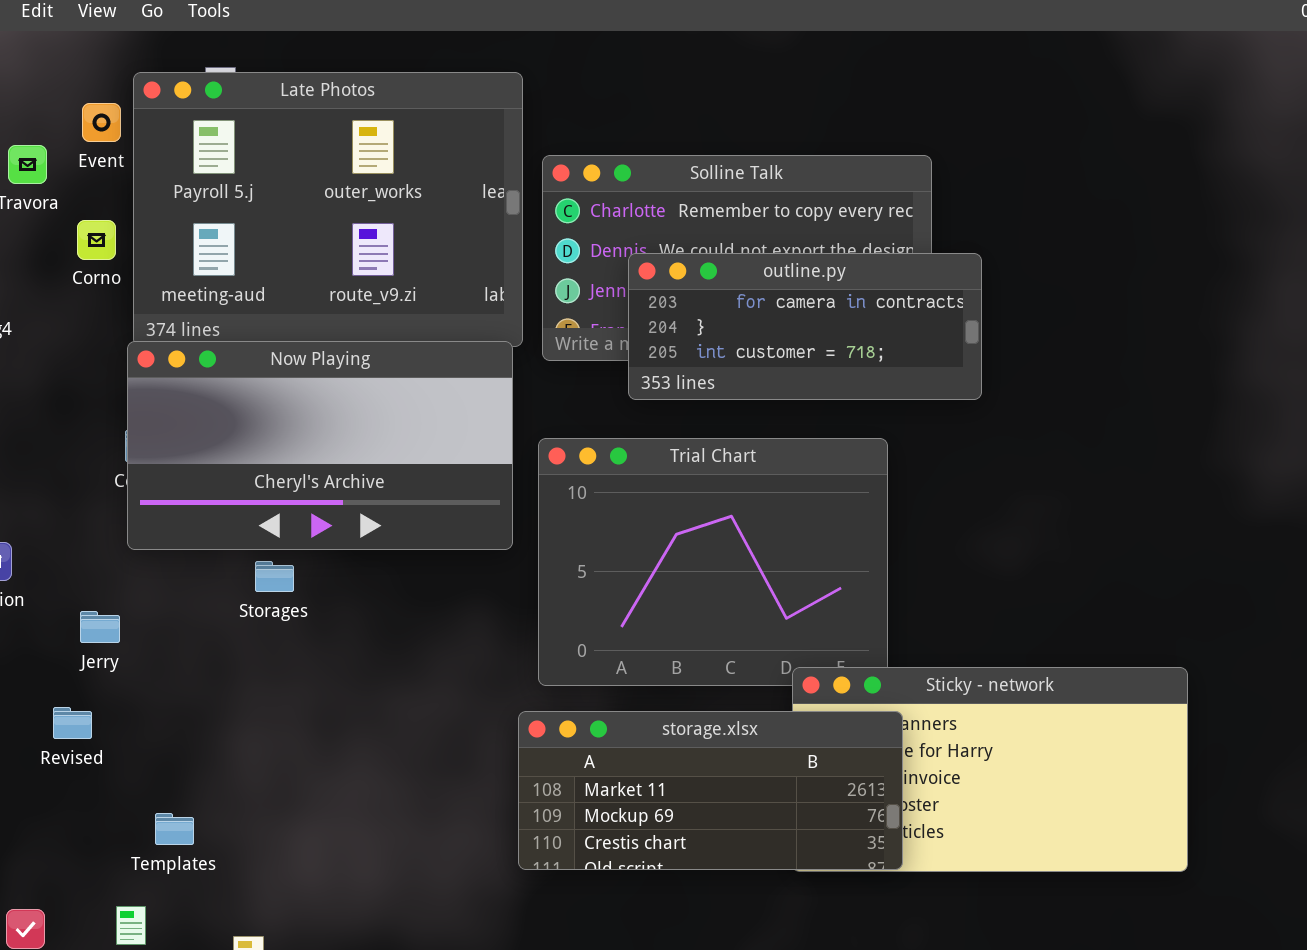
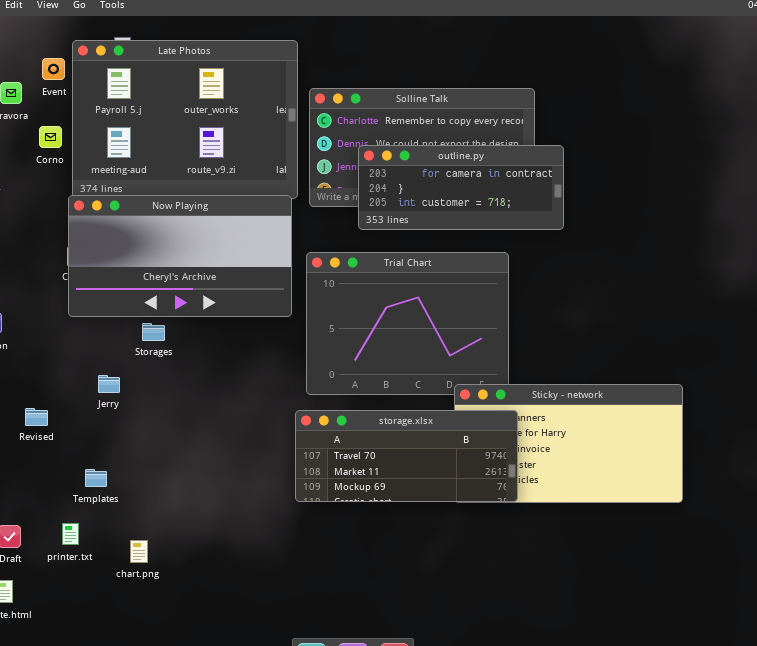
Jerry: [80,611,120,643] -> [98,375,120,393], moved
storage.xlsx: [518,711,903,870] -> [295,410,518,502], scrolled up 1 row

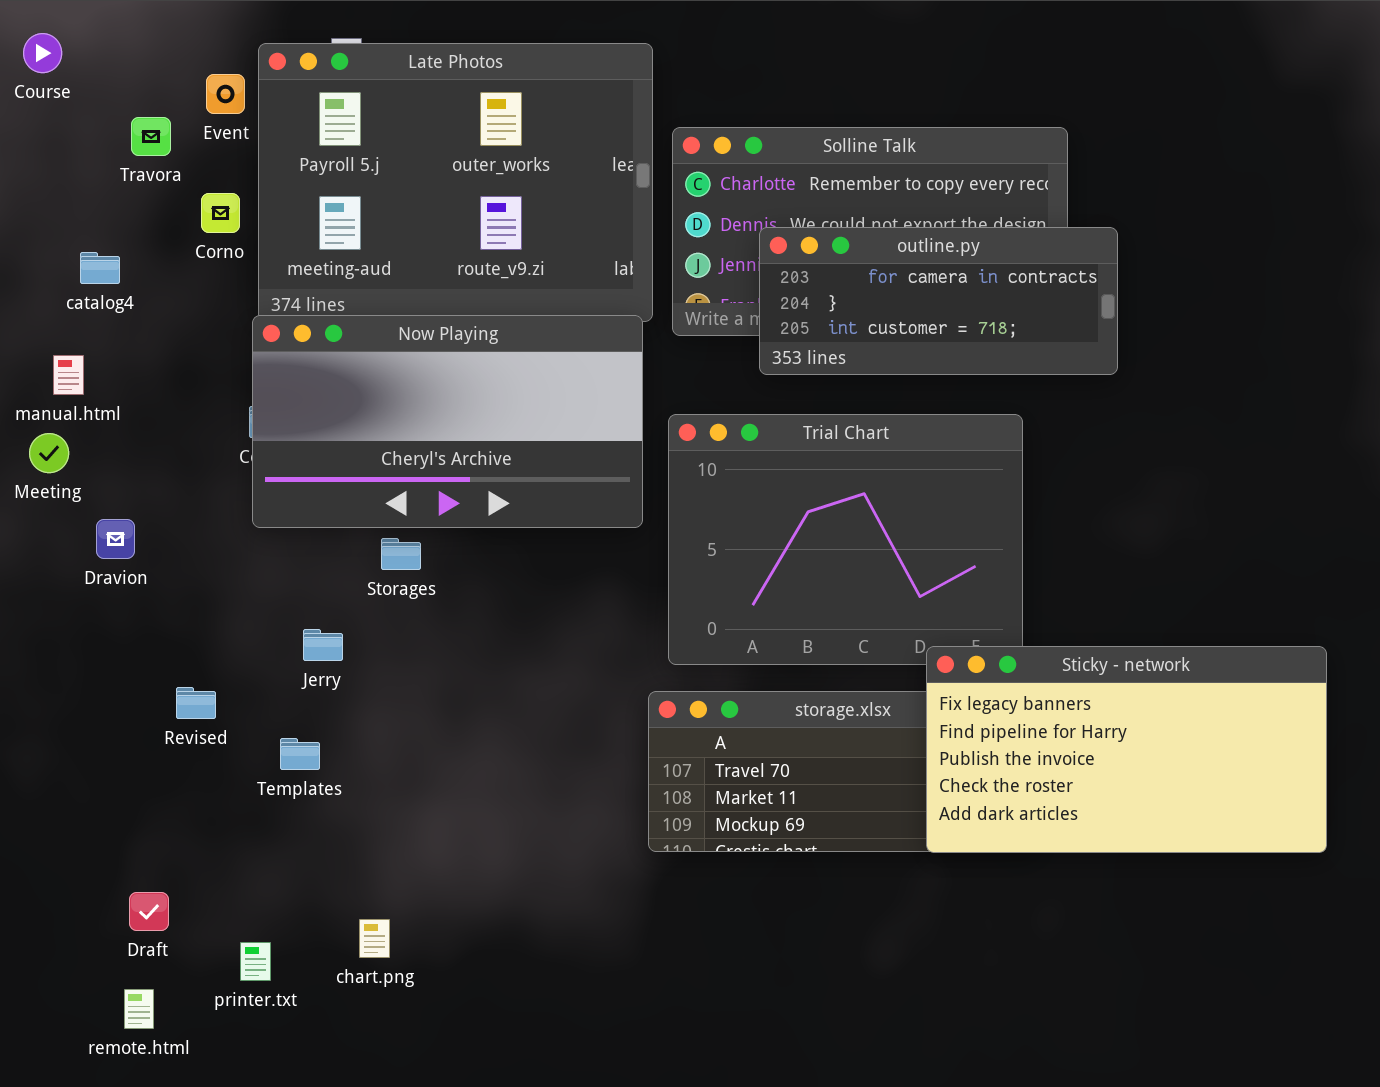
Sticky - network: [454,384,683,503] -> [926,646,1327,853], raised
Templates: [85,469,107,487] -> [280,738,320,770], moved
printer.txt: [62,523,79,545] -> [240,942,271,981], moved

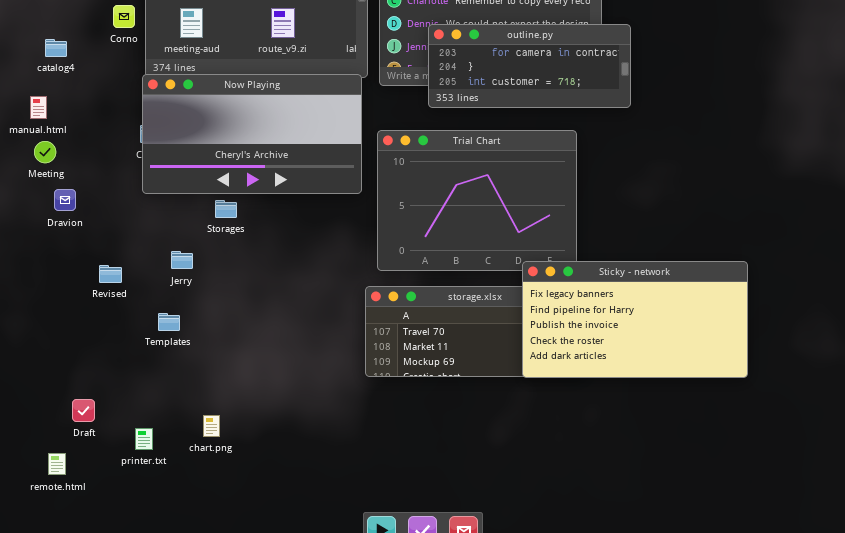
Meeting: [29,433,69,473] -> [34,141,56,163], moved
Revised: [176,687,216,719] -> [99,265,122,283], moved
remote.html: [124,989,154,1029] -> [48,453,66,475], moved

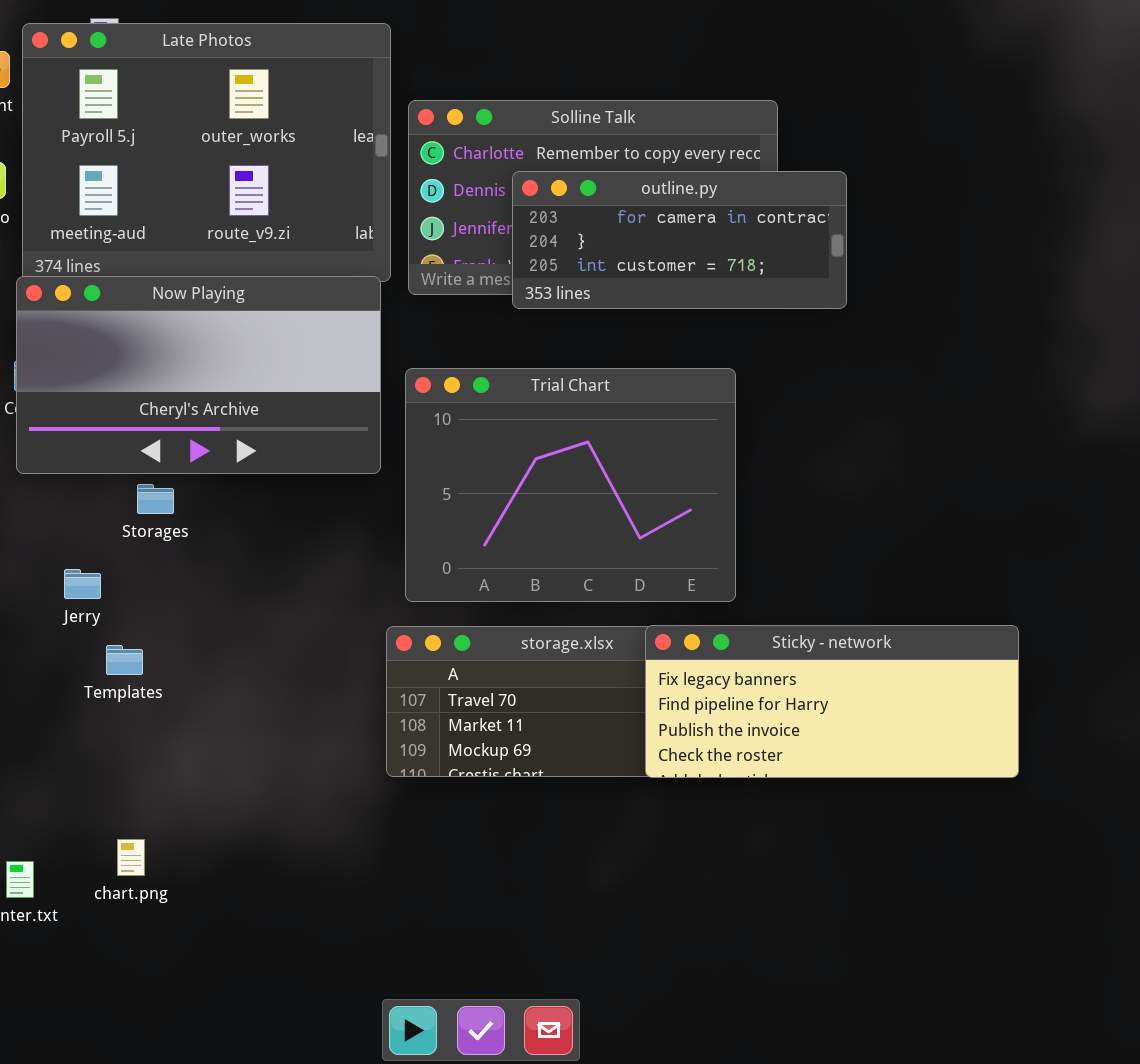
outline.py: [428,24,631,108] -> [512,171,847,309], moved
Sticky - network: [522,261,748,378] -> [645,625,1019,778], resized
Templates: [158,313,180,331] -> [106,645,143,675], moved

